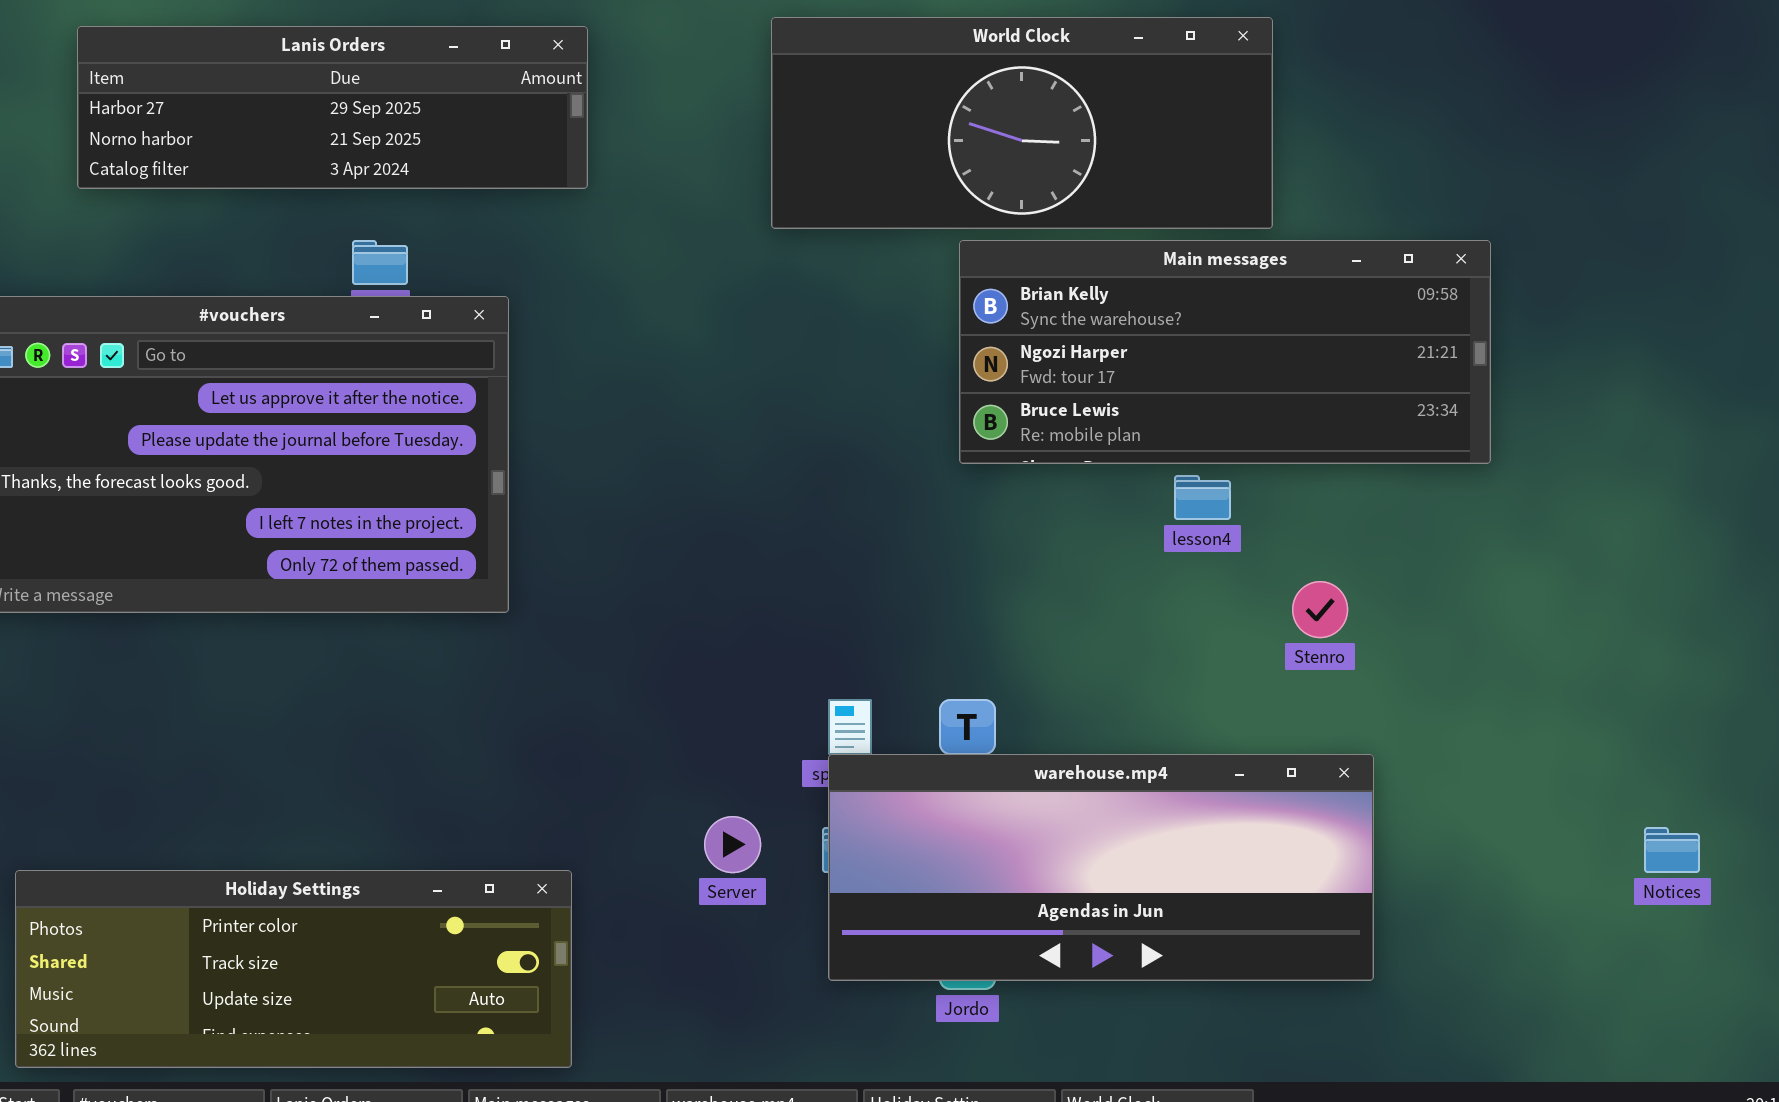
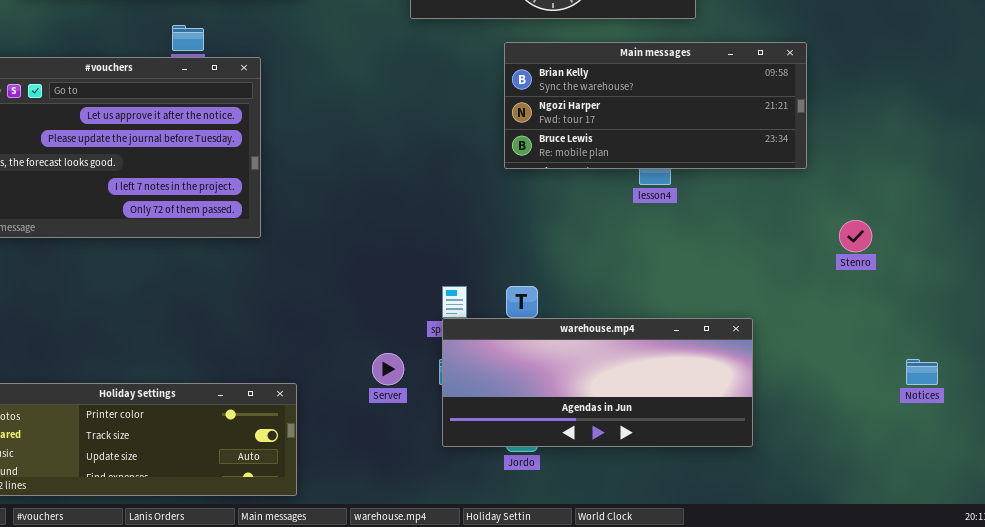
Main messages: [959,240,1491,464] -> [504,42,807,169], moved
Stenro: [1292,581,1348,638] -> [839,220,872,252], moved

